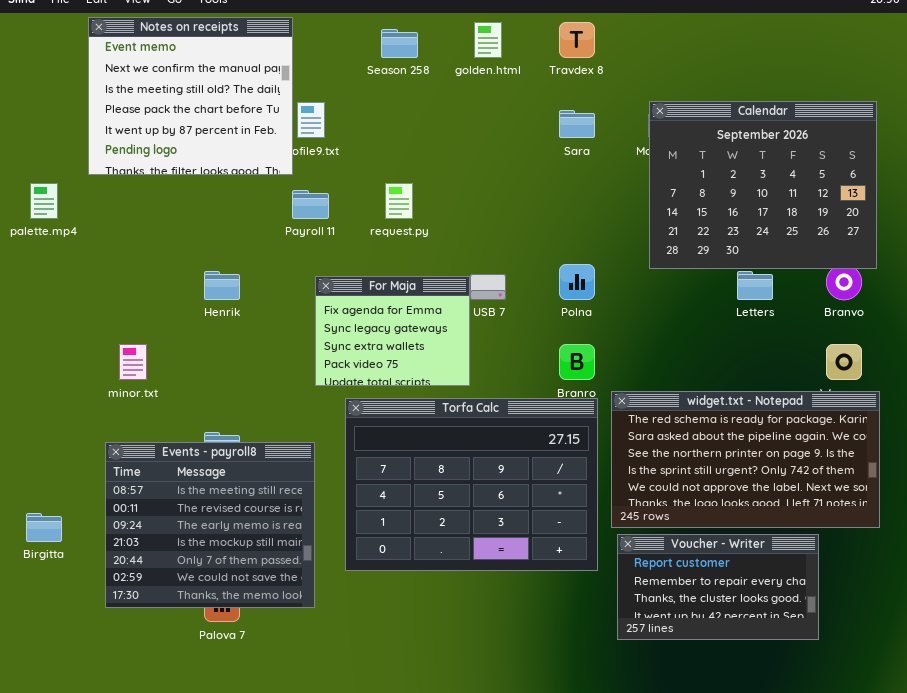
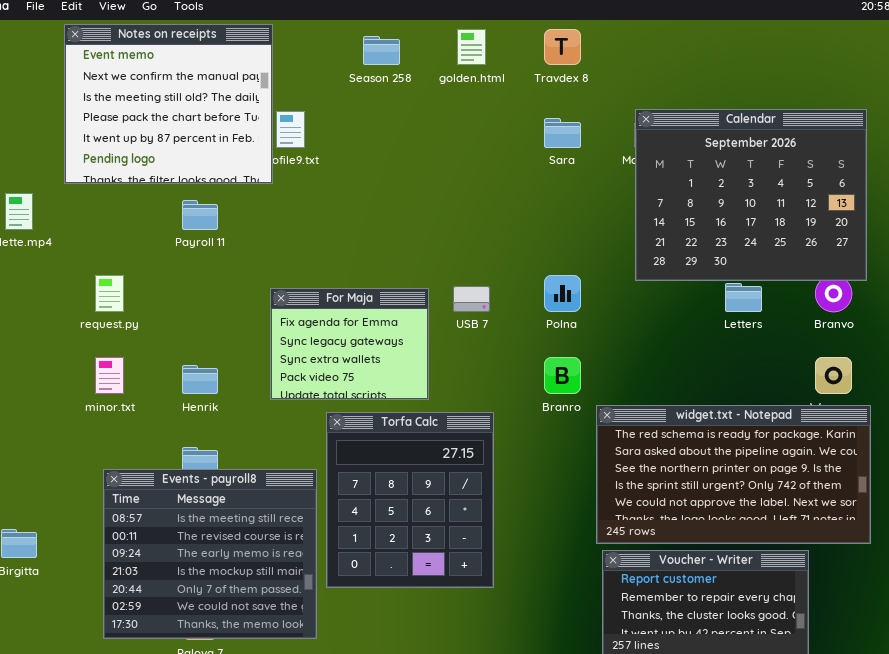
request.py: [385,183,413,219] -> [95,275,124,312], moved
Payroll 11: [292,190,329,219] -> [182,200,218,230], moved
Henrik: [204,271,240,300] -> [182,365,218,394], moved
For Maja: [315,276,470,386] -> [270,288,429,400], moved
Torfa Calc: [345,398,598,571] -> [326,412,494,588], resized
Events - payroll8: [105,442,315,608] -> [103,469,317,639], moved

